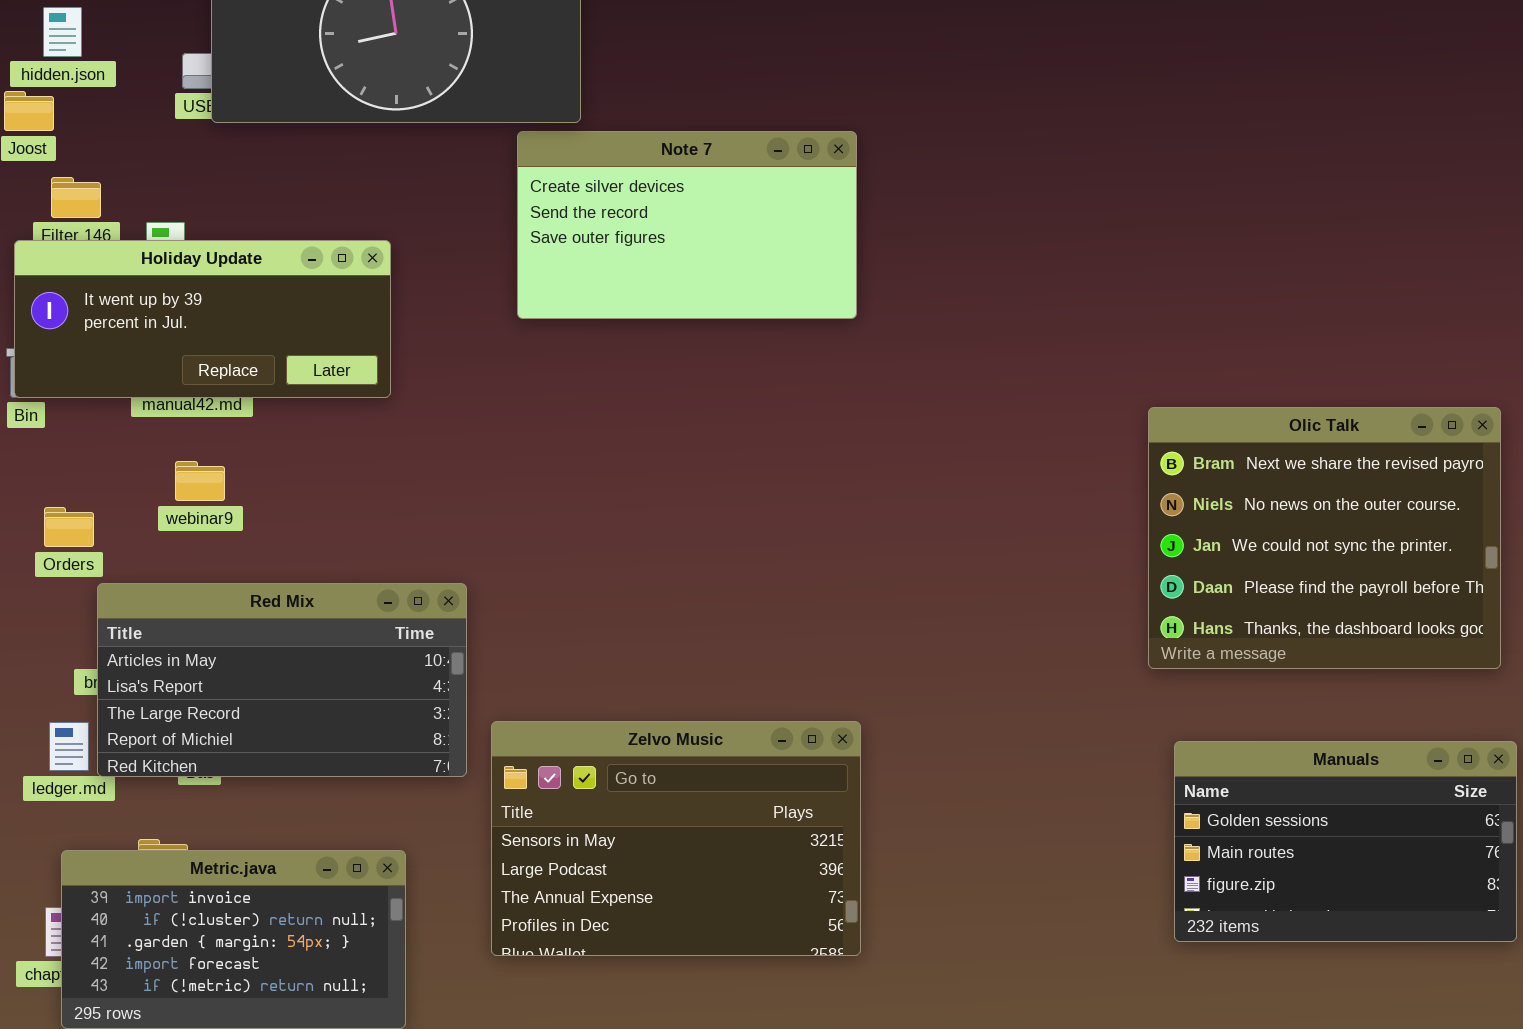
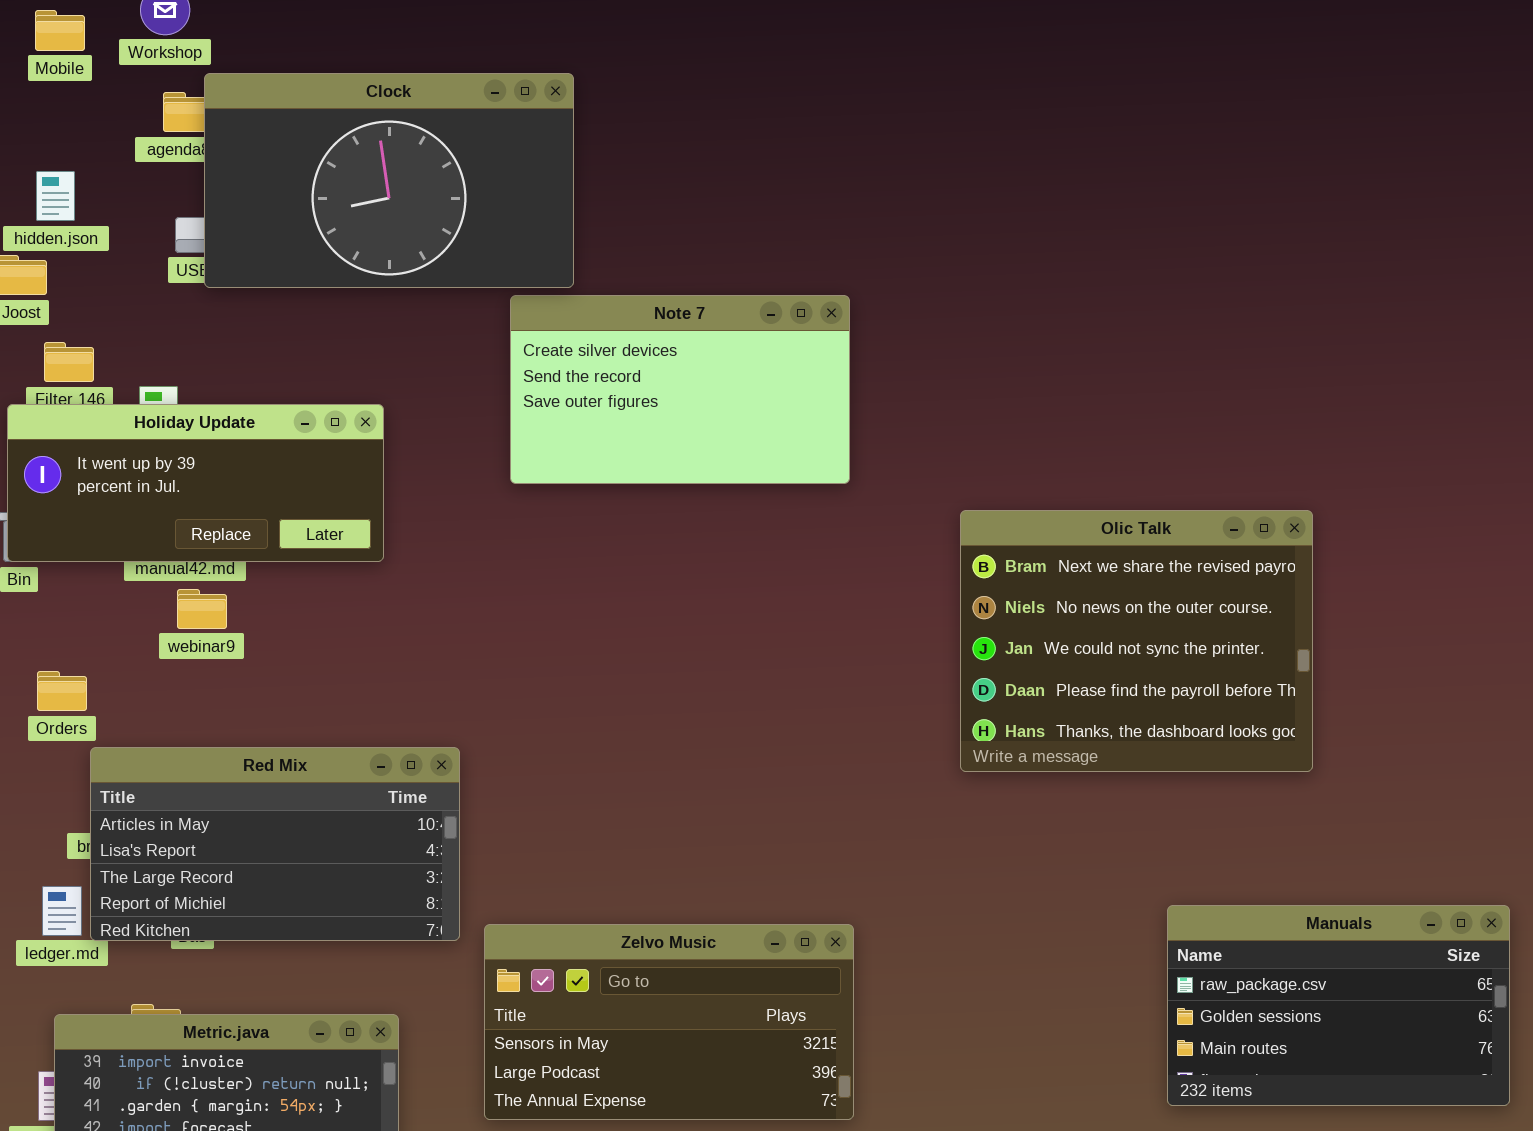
Olic Talk: [1148,407,1501,669] -> [960,510,1313,772], moved
webinar9: [175,461,225,501] -> [177,589,227,629], moved
Zelvo Music: [491,721,861,956] -> [484,924,854,1120], resized
Manuals: [1174,741,1517,942] -> [1167,905,1510,1106], scrolled up 1 row

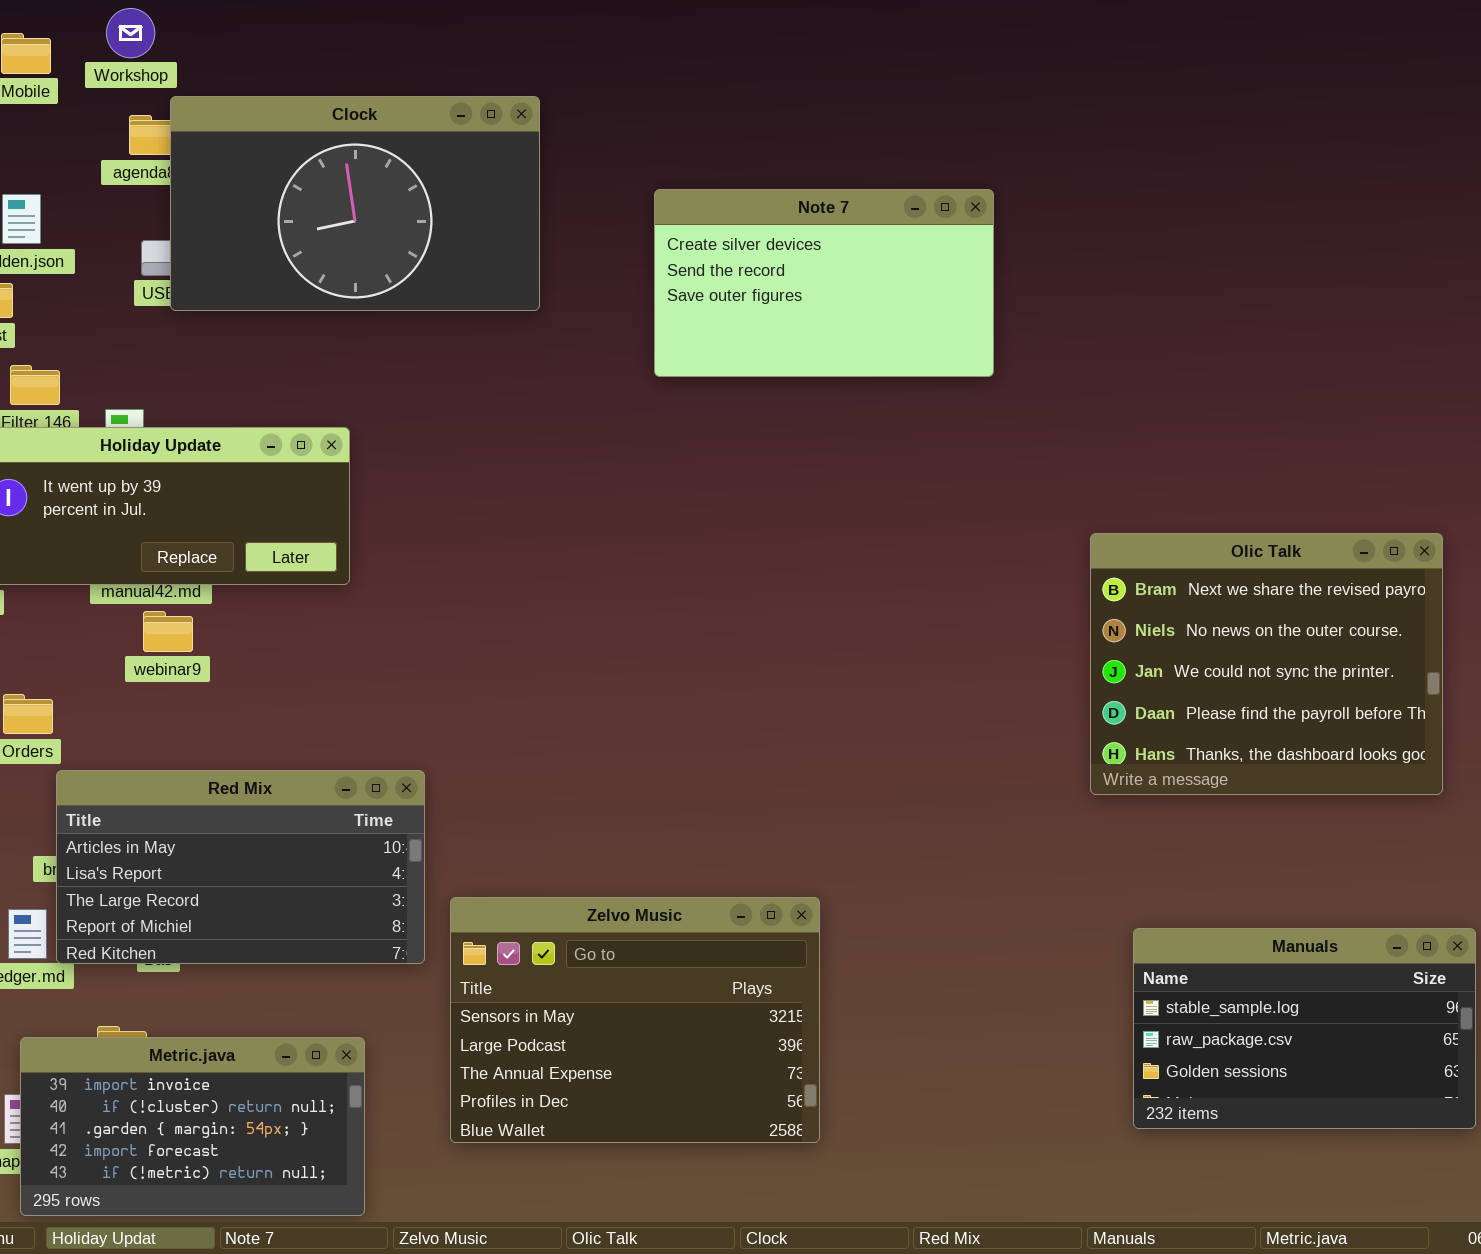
Note 7: [510,295,850,484] -> [654,189,994,377], moved
Olic Talk: [960,510,1313,772] -> [1090,533,1443,795], moved
Manuals: [1167,905,1510,1106] -> [1133,928,1476,1129], scrolled up 1 row
Zelvo Music: [484,924,854,1120] -> [450,897,820,1143], resized

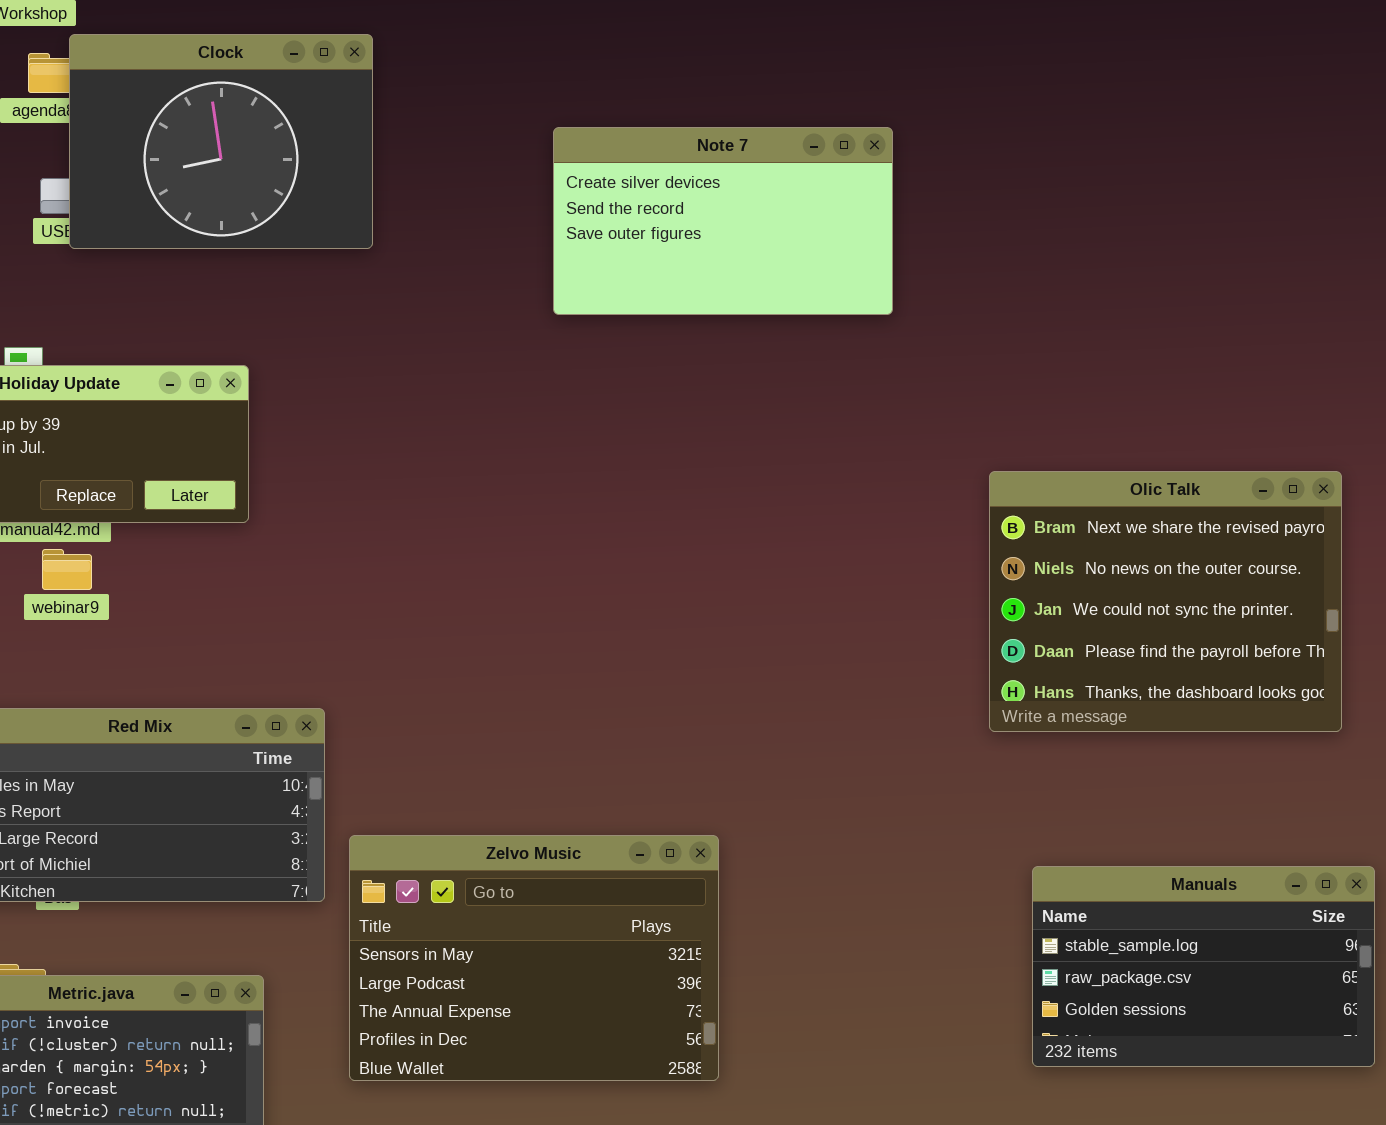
Clock: [170,96,540,311] -> [69,34,373,249], resized

